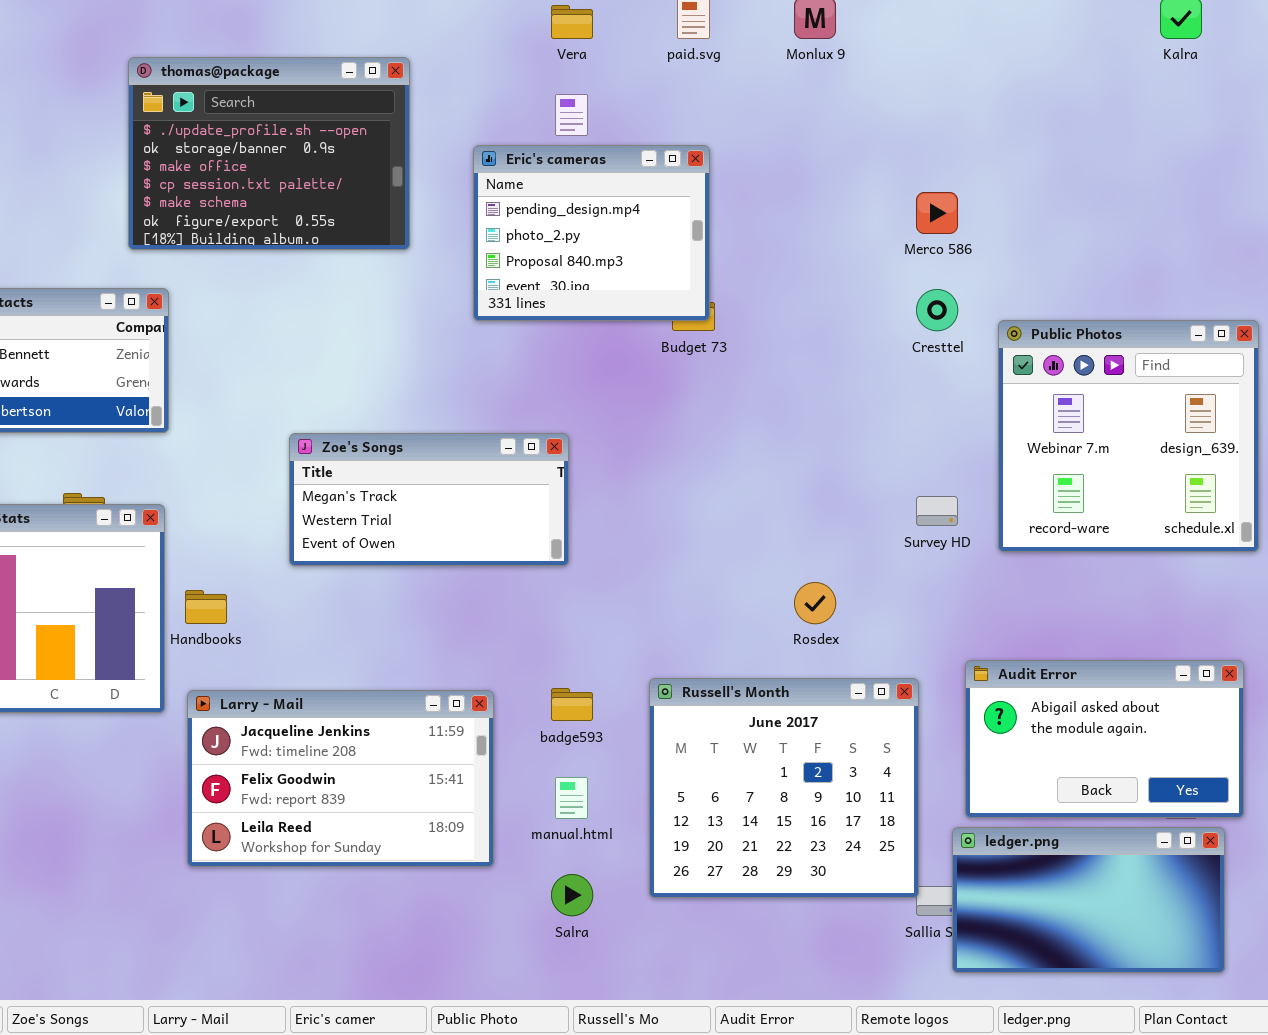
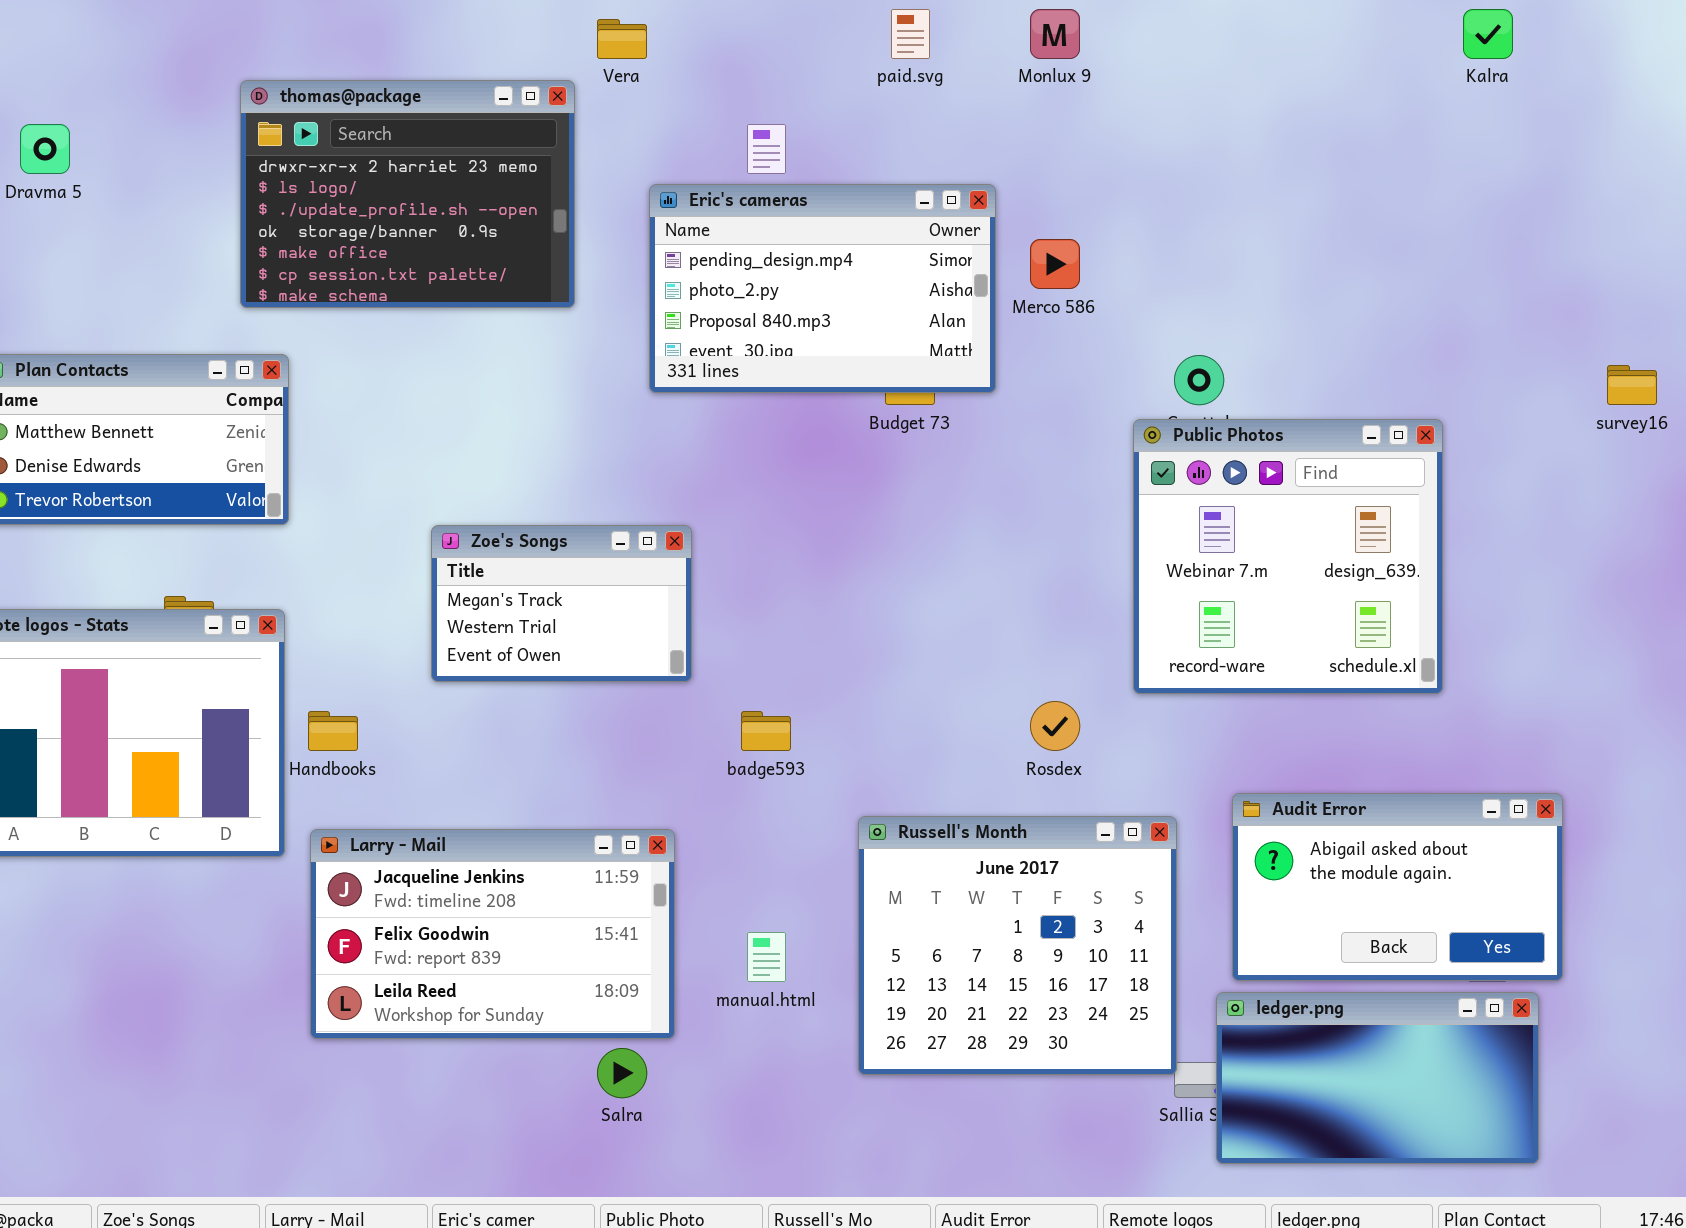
Vera: [551,5,593,39] -> [597,19,647,59], moved
thomas@package: [128,57,410,250] -> [240,80,575,308], scrolled up 2 rows
Eric's cameras: [473,145,710,321] -> [649,184,996,393], resized
Merco 586: [916,192,958,234] -> [1030,239,1080,289], moved
Public Photos: [998,320,1259,552] -> [1133,419,1443,694], moved
Zoe's Songs: [289,433,569,566] -> [431,525,692,682], resized
badge593: [551,688,593,721] -> [741,711,791,751], moved
Salra: [551,874,593,916] -> [597,1048,647,1098], moved

